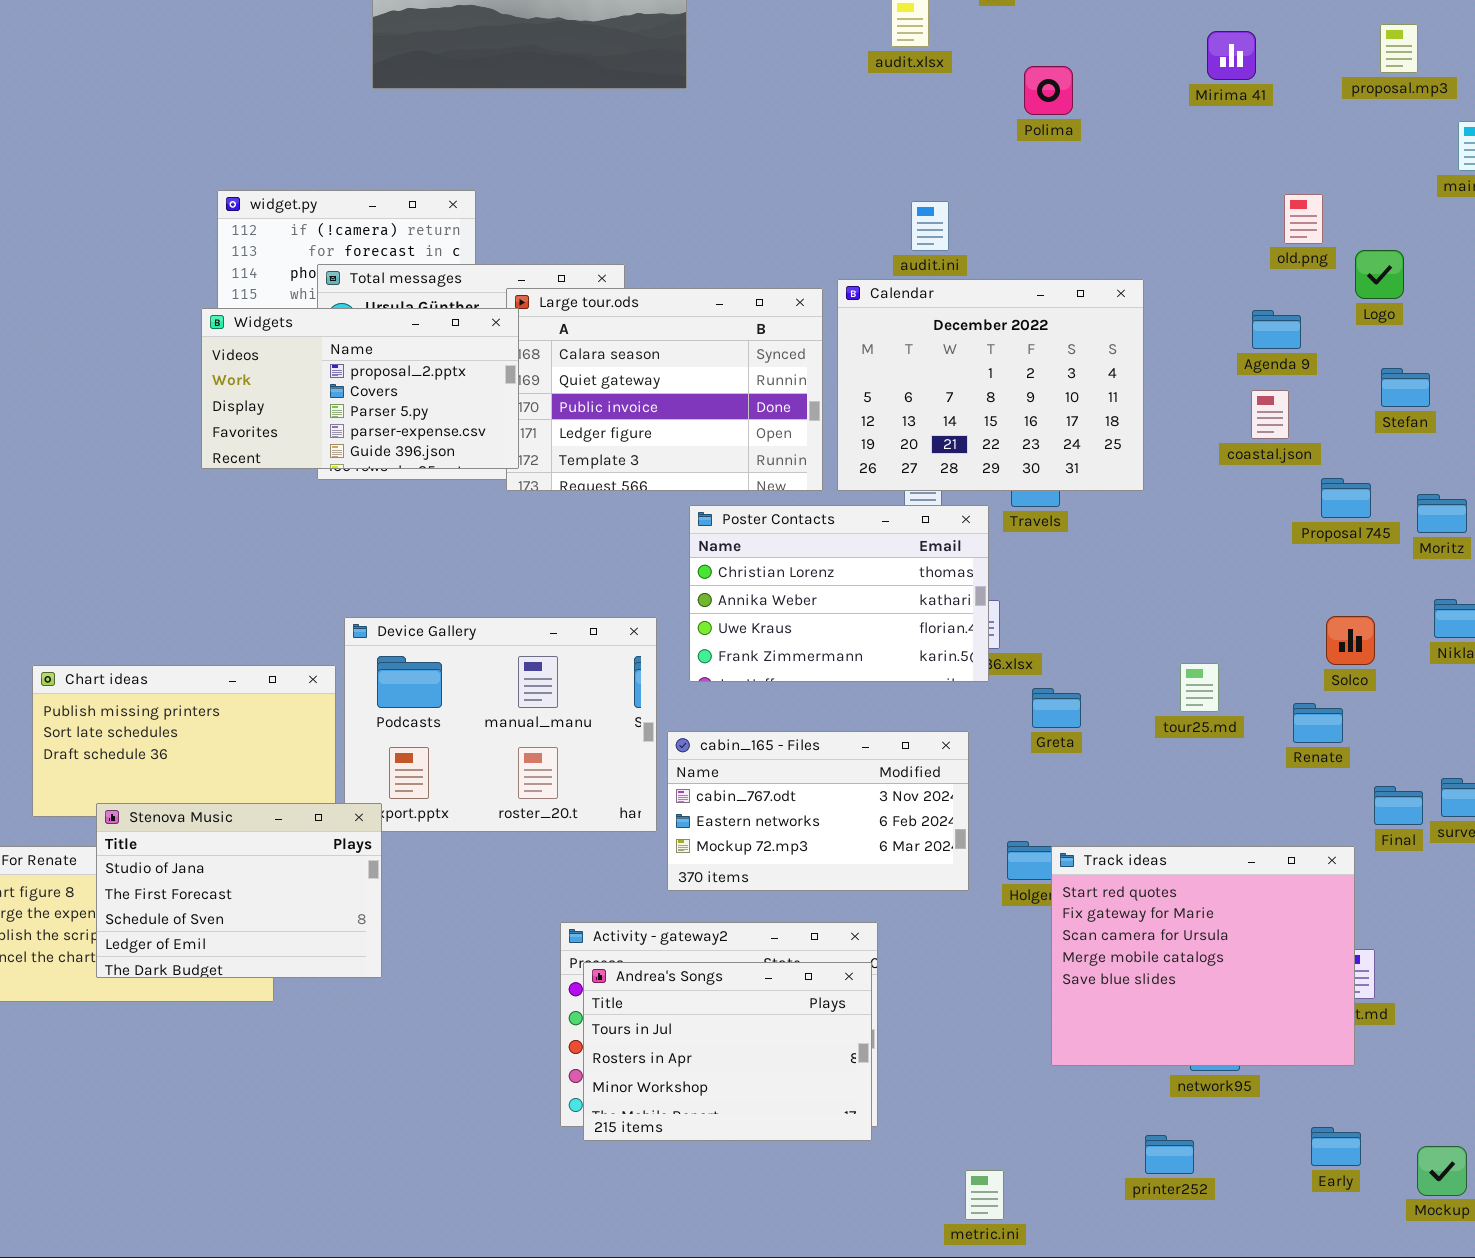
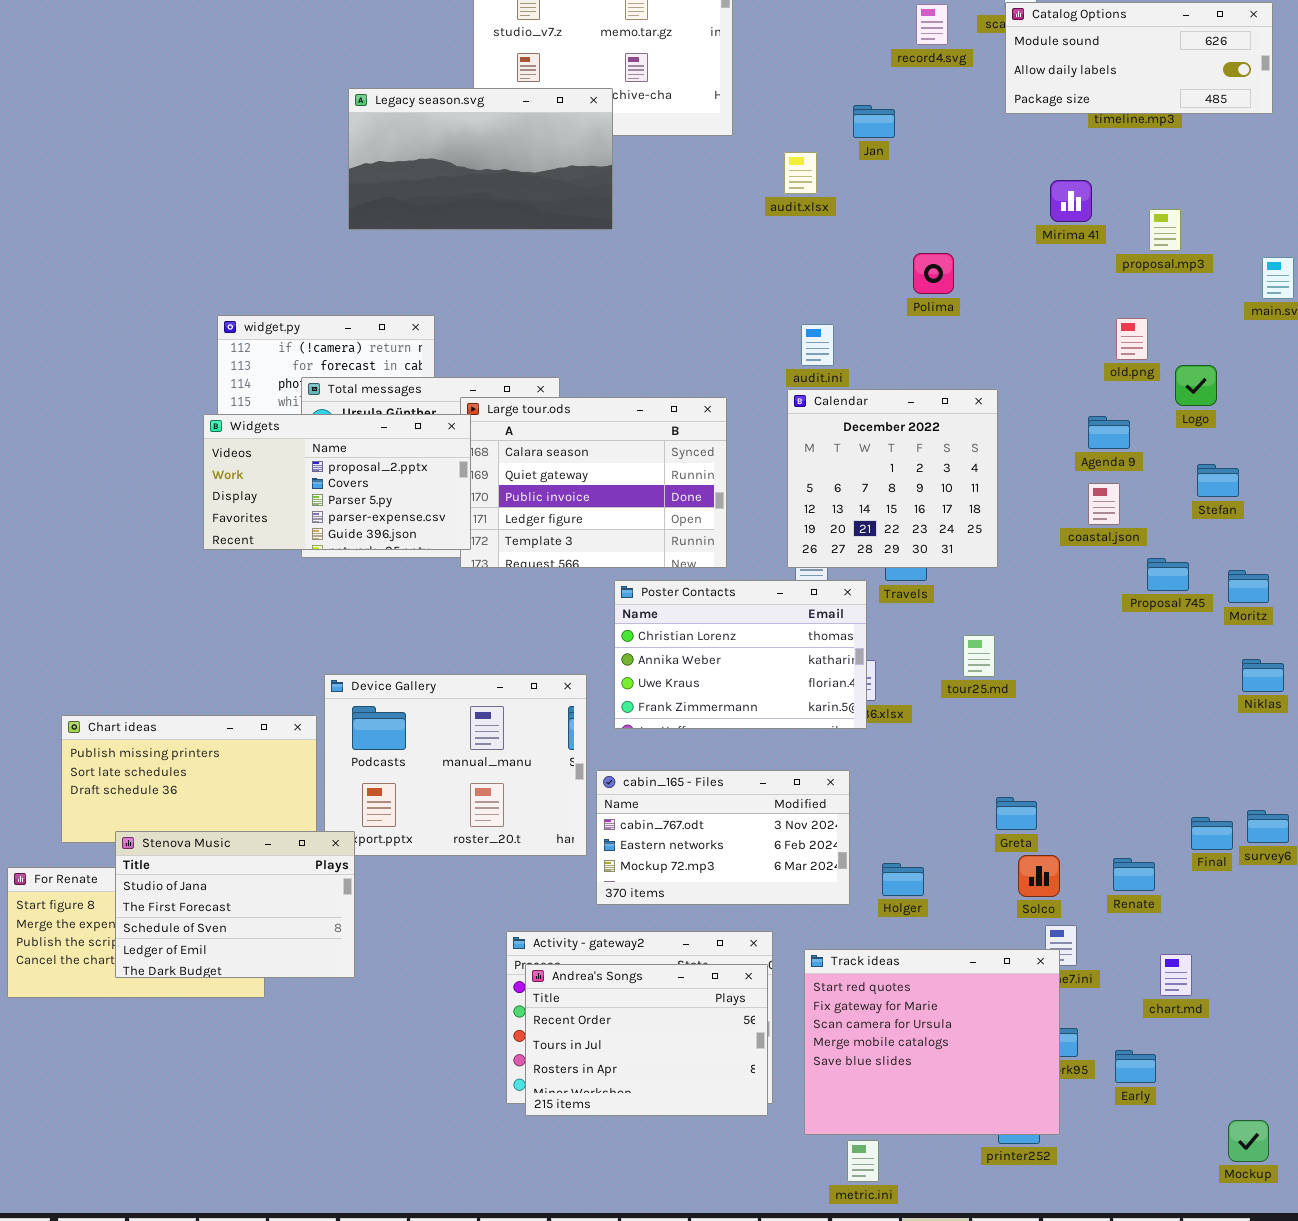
proposal.mp3: [1380,24,1418,73] -> [1149,209,1181,251], moved
Polima: [1024,66,1073,115] -> [913,253,954,294], moved
Calendar: [837,279,1144,491] -> [787,389,998,568], resized
Solco: [1326,616,1375,665] -> [1018,855,1060,897], moved
tour25.md: [1180,663,1219,712] -> [963,635,995,677], moved
Greta: [1032,688,1081,728] -> [996,797,1037,830], moved
Renate: [1293,703,1343,743] -> [1113,858,1155,891], moved
Track ideas: [1051,846,1355,1066] -> [804,949,1060,1135], moved
Andrea's Songs: [583,962,872,1141] -> [525,964,768,1116], scrolled up 1 row
Early: [1311,1127,1361,1166] -> [1115,1050,1156,1083], moved

